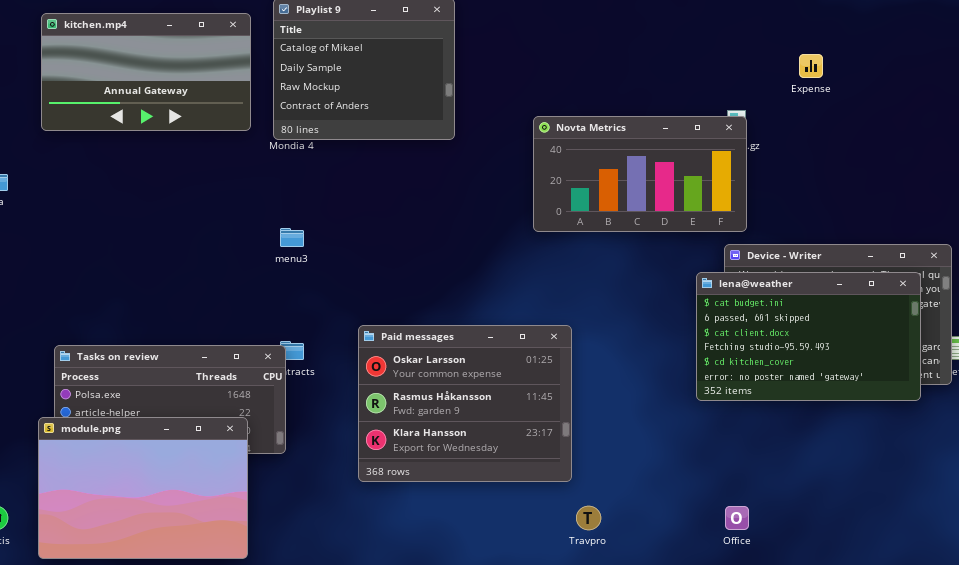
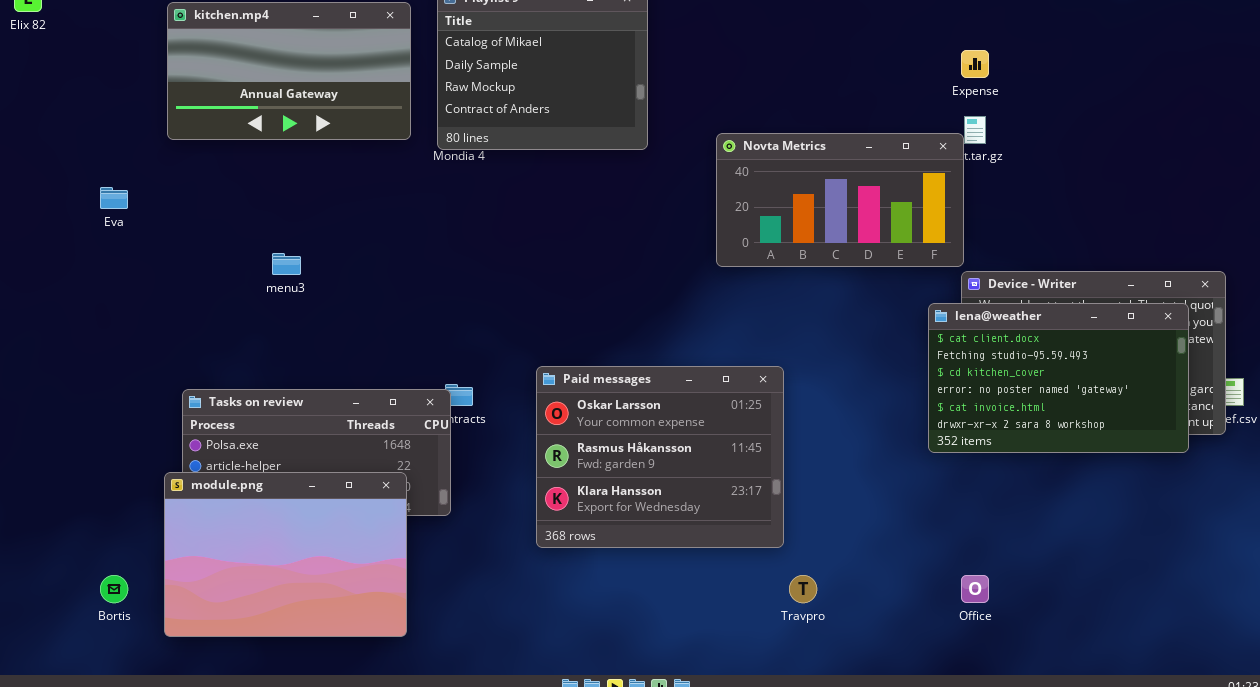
Expense: [799,54,823,78] -> [961,50,989,78], moved
Novta Metrics: [533,116,747,232] -> [716,133,964,267], moved
menu3: [280,228,304,247] -> [272,253,301,275], moved
lena@weather: [696,272,921,401] -> [928,303,1189,453], scrolled down 2 rows

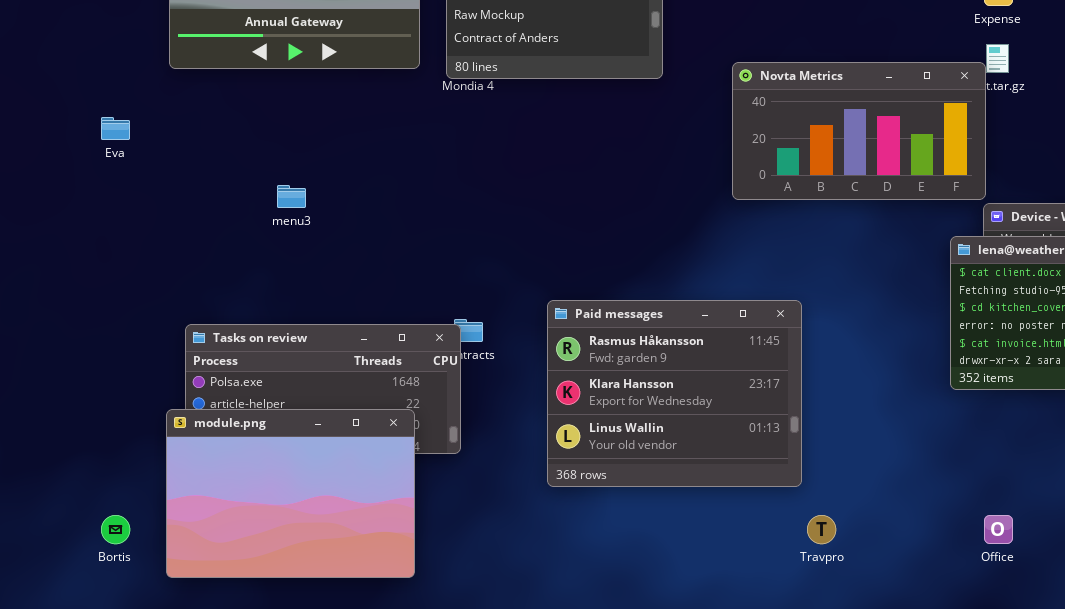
Paid messages: [536,366,784,548] -> [547,300,802,487], scrolled down 1 row

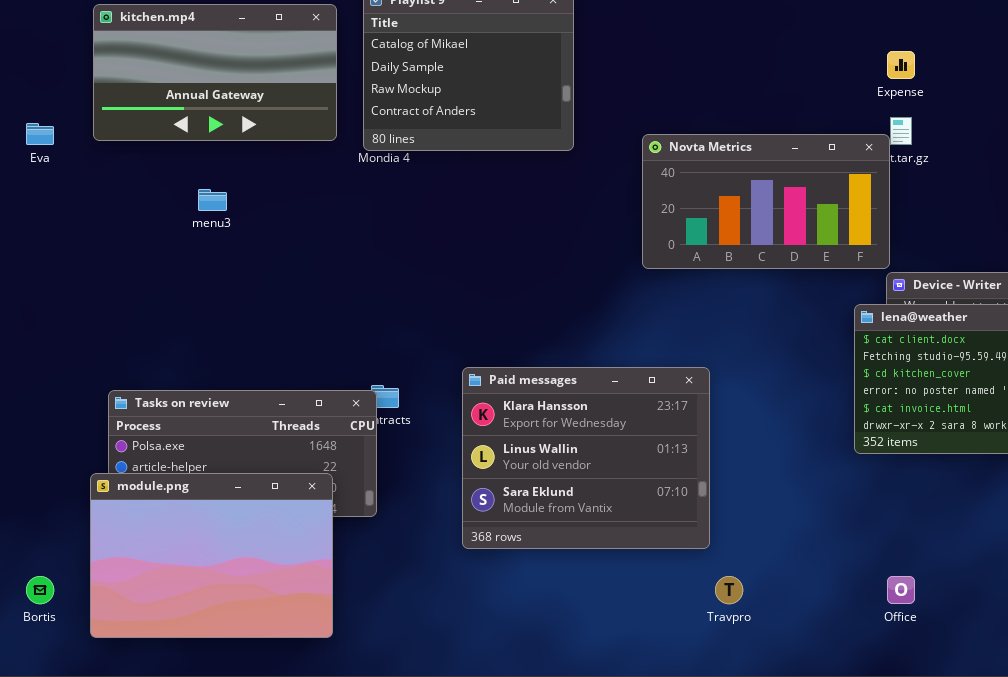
Eva: [101,117,130,140] -> [26,123,54,145], moved
menu3: [277,185,306,208] -> [198,189,227,211], moved
Paid messages: [547,300,802,487] -> [462,367,710,549], scrolled down 1 row

